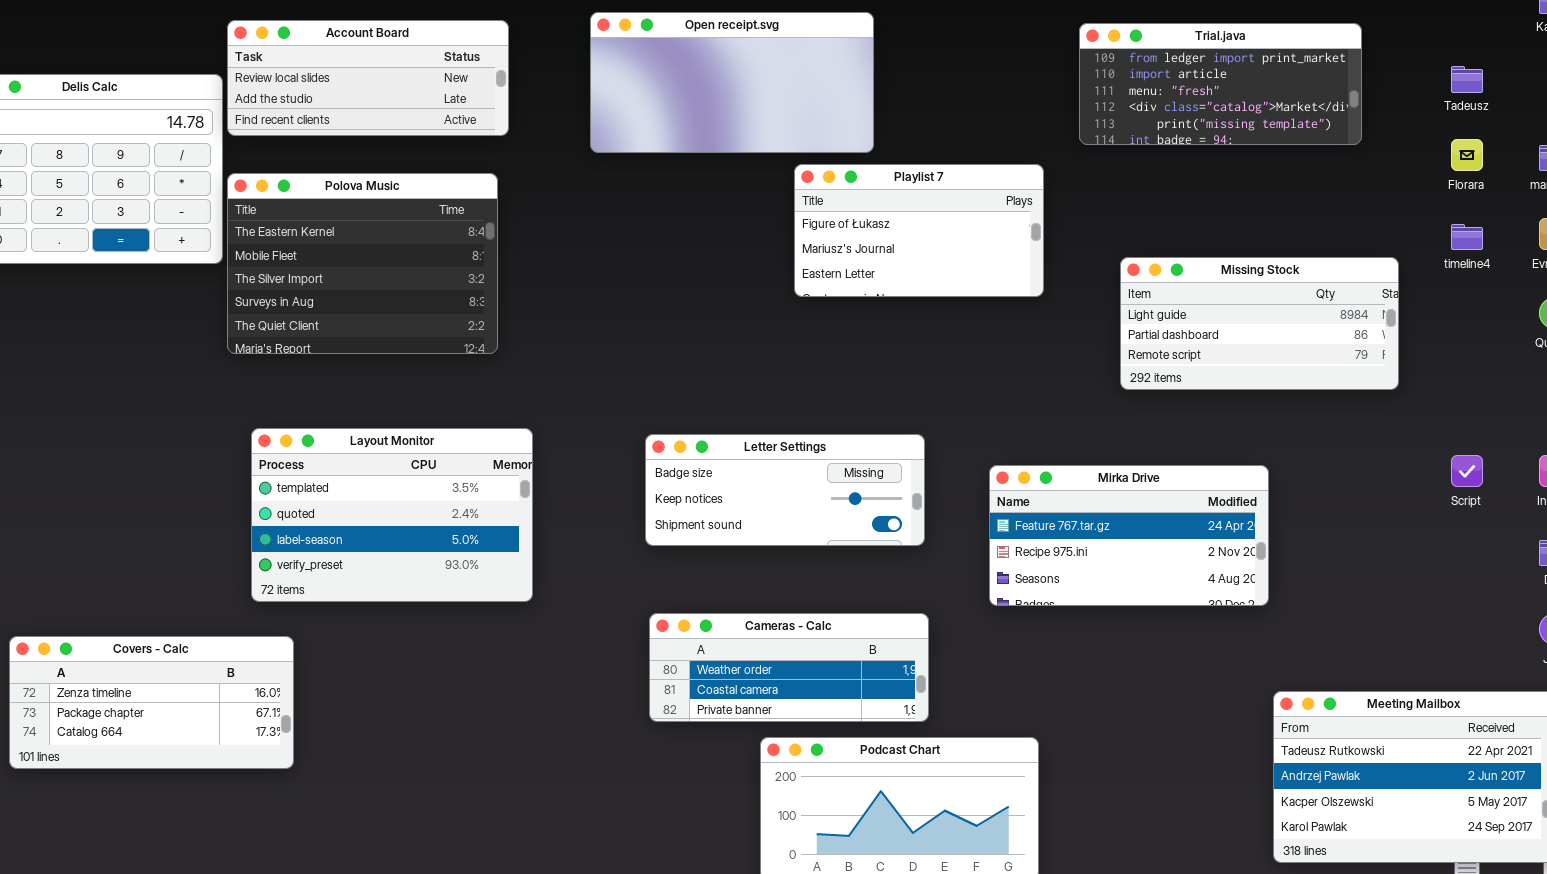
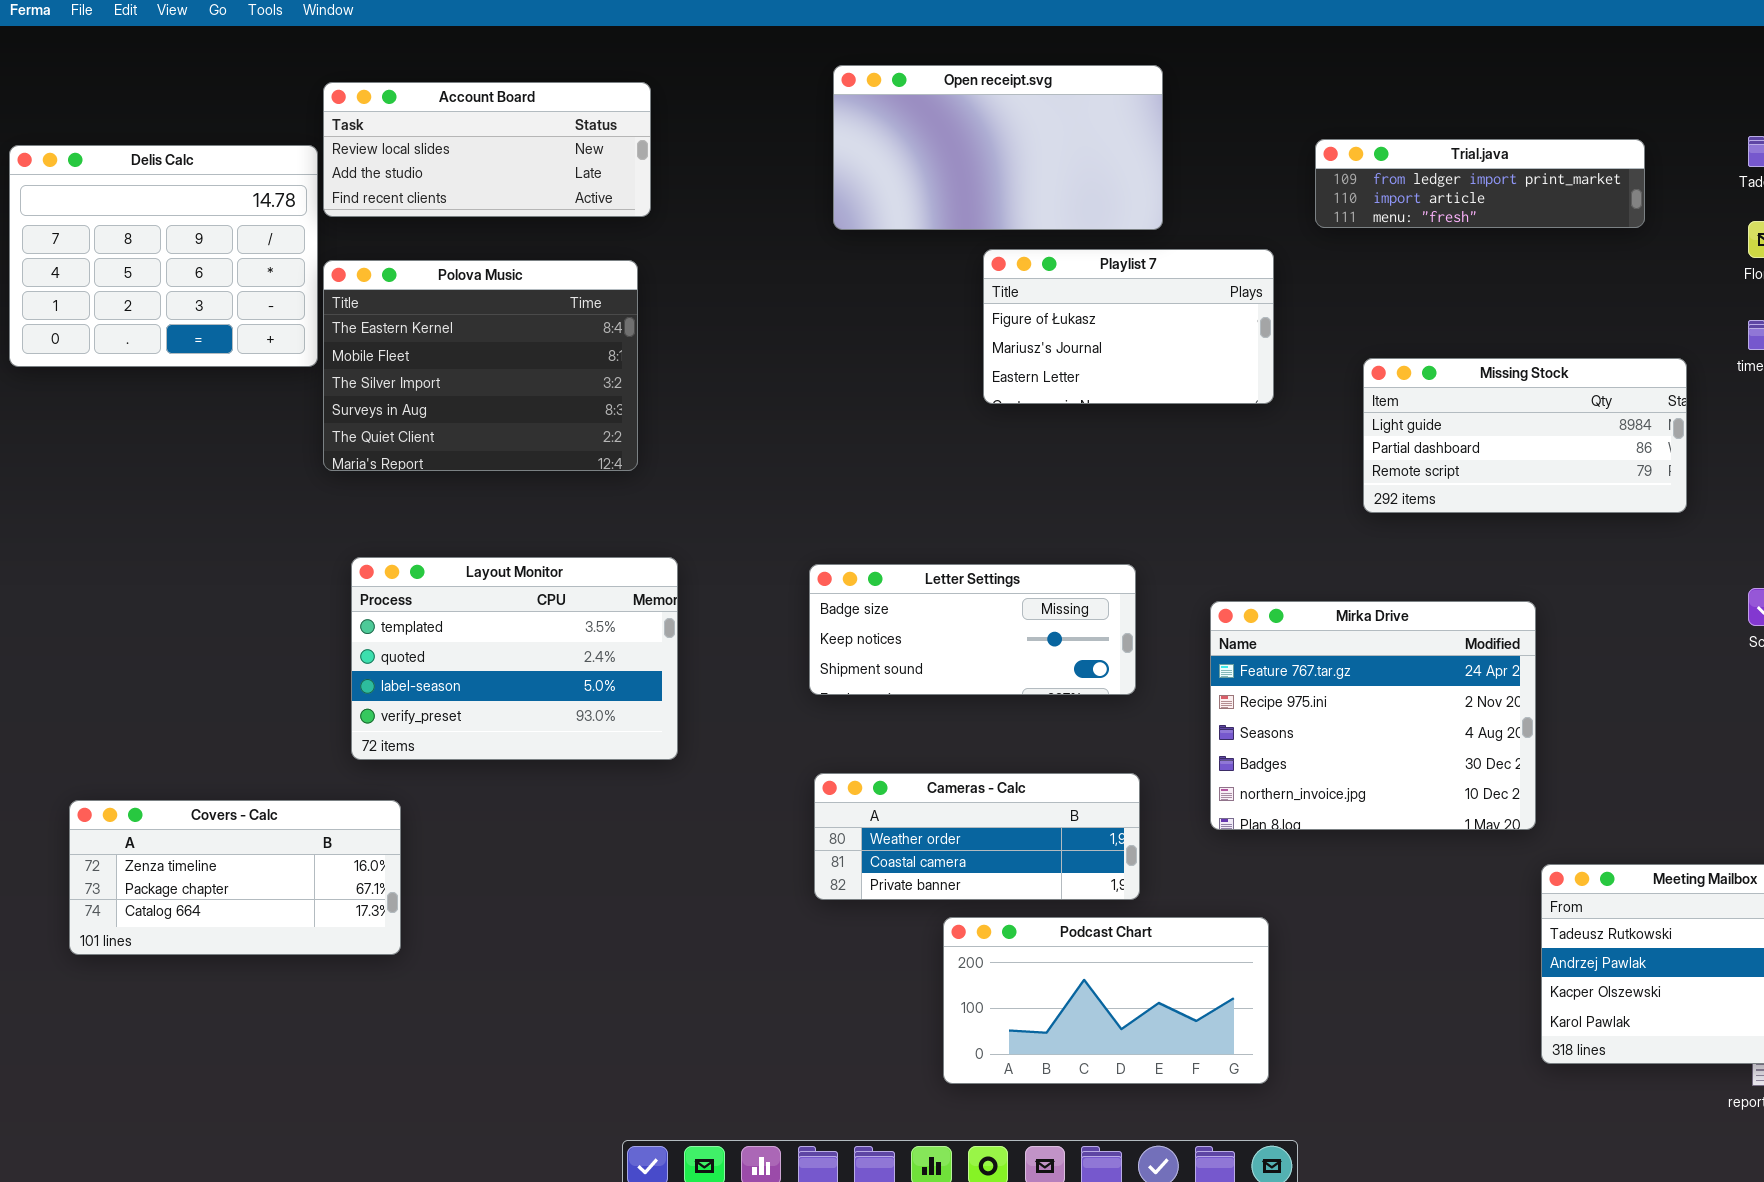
Open receipt.svg: [590,12,874,153] -> [833,65,1163,230], moved
Trial.java: [1079,23,1362,145] -> [1315,139,1645,228], resized
Mirka Drive: [989,465,1269,606] -> [1210,601,1536,830], resized

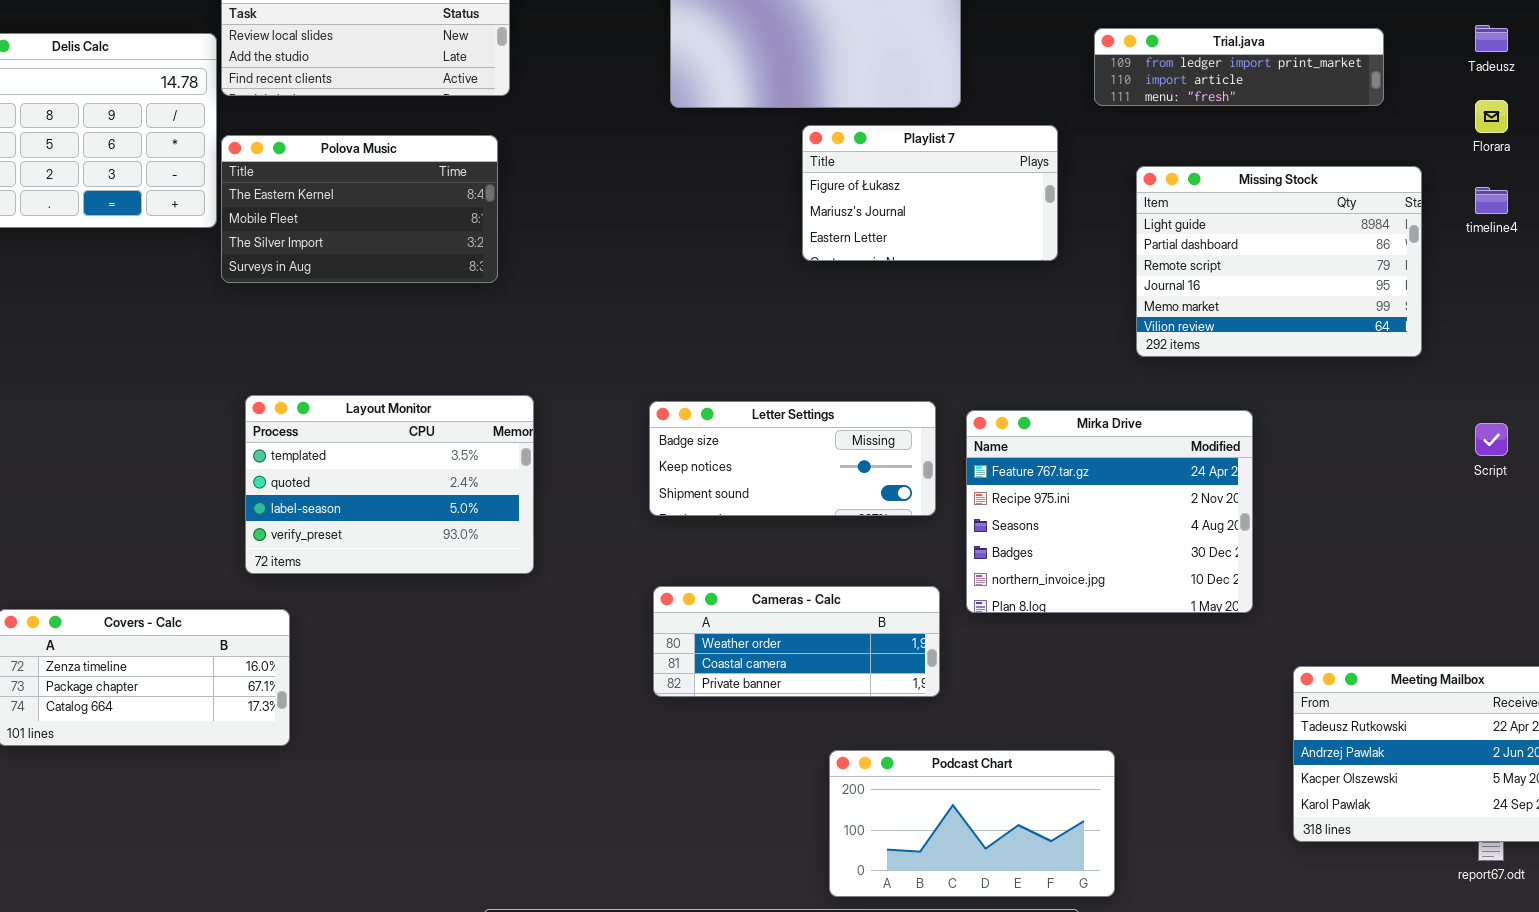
Polova Music: [323,260,638,471] -> [221,135,498,283], resized
Missing Stock: [1363,358,1687,513] -> [1136,166,1422,357], resized
Mirka Drive: [1210,601,1536,830] -> [966,410,1253,613], moved
Podcast Chart: [943,917,1269,1084] -> [829,750,1115,897], moved

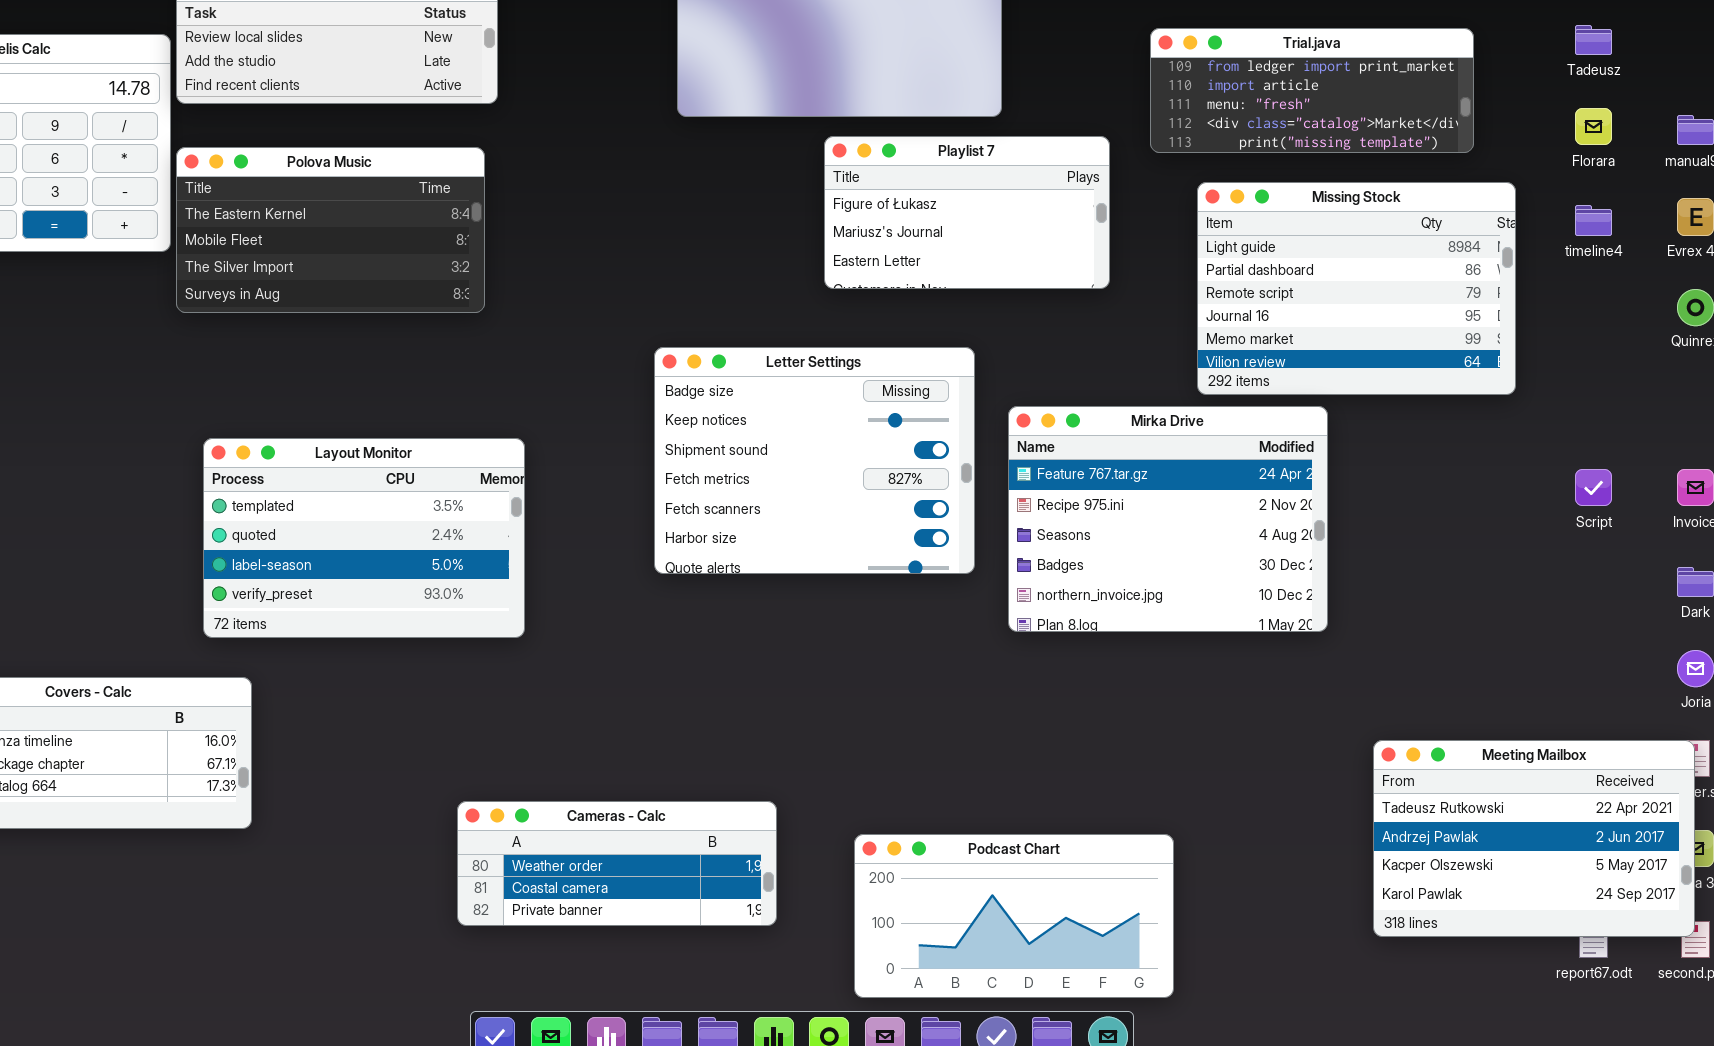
Trial.java: [1094,28,1384,106] -> [1150,28,1474,153], resized
Letter Settings: [649,401,936,516] -> [654,347,975,574], resized
Mirka Drive: [966,410,1253,613] -> [1008,406,1328,632], moved
Cameras - Calc: [653,586,940,697] -> [457,801,777,926], moved

